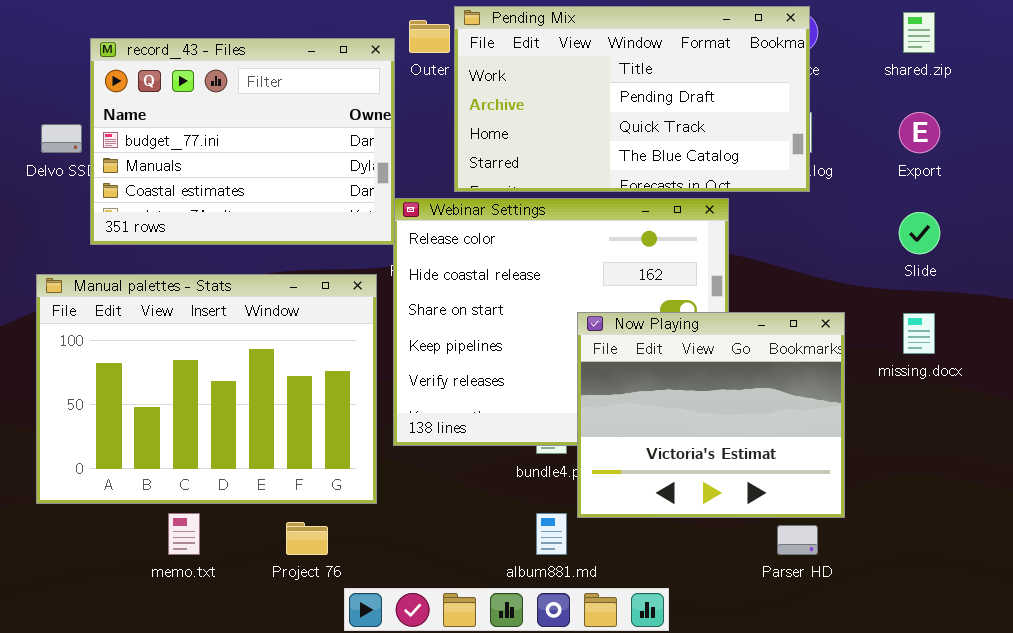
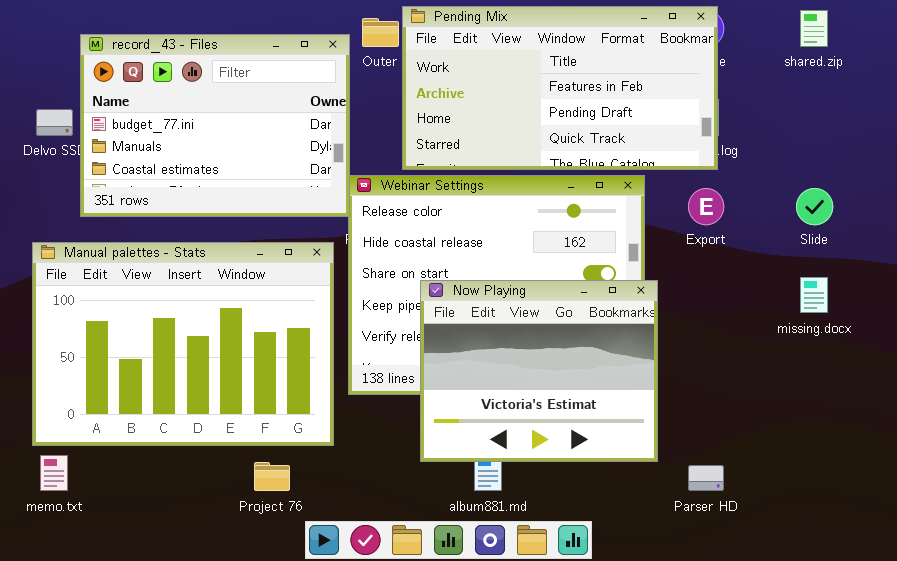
Pending Mix: [454,6,810,192] -> [402,6,718,170], scrolled up 1 row
Export: [899,112,940,153] -> [688,188,724,225], moved
Now Playing: [577,312,845,518] -> [420,280,658,462], moved
memo.txt: [168,513,200,555] -> [40,455,68,491], moved

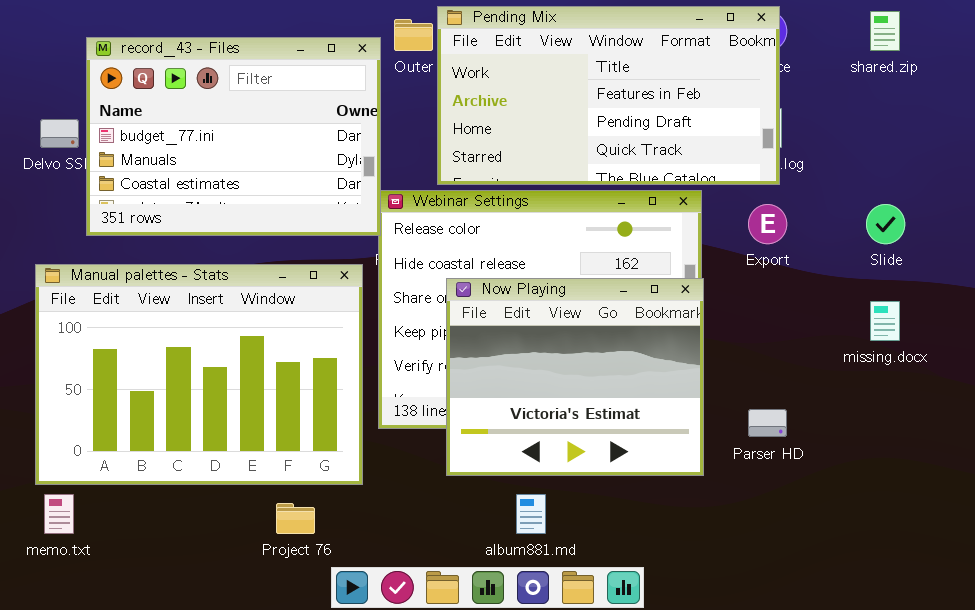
Now Playing: [420,280,658,462] -> [446,278,704,476], moved
Parser HD: [688,465,724,491] -> [748,409,787,437], moved

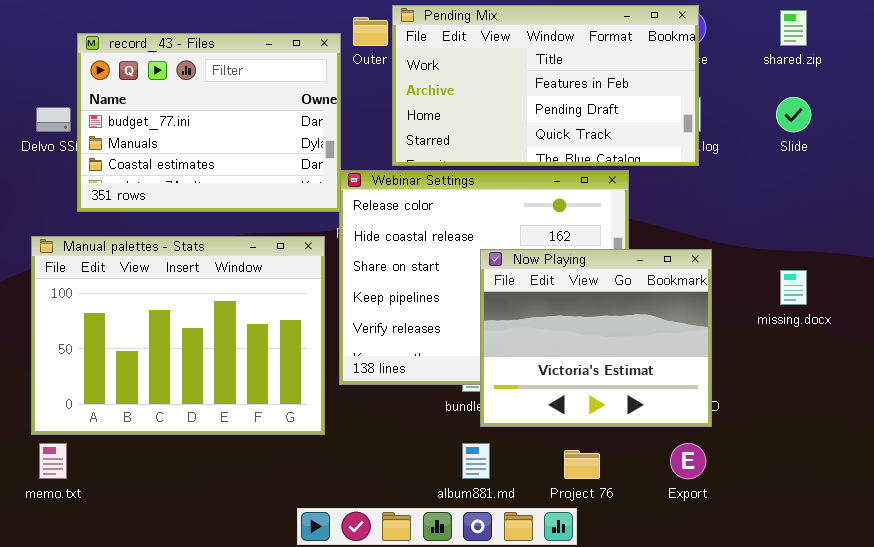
Export: [748,204,787,244] -> [670,443,706,479], moved
Slide: [866,204,905,244] -> [776,97,811,132], moved
Now Playing: [446,278,704,476] -> [480,249,712,427], moved
Project 76: [276,503,315,534] -> [564,450,600,479], moved

